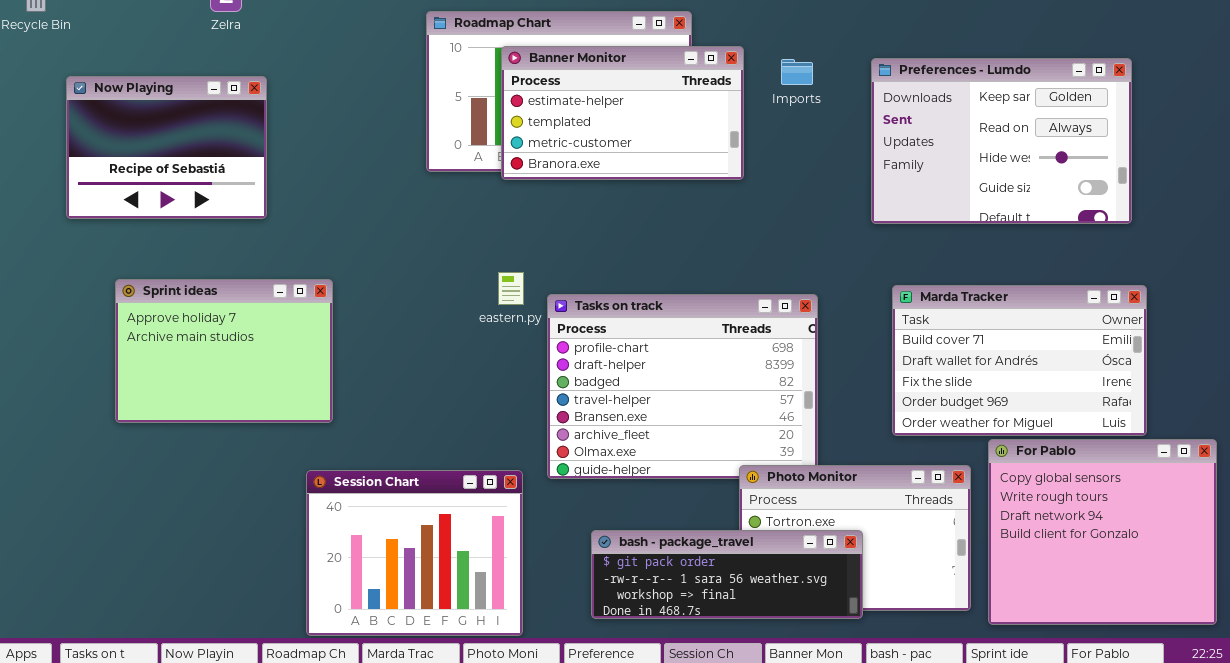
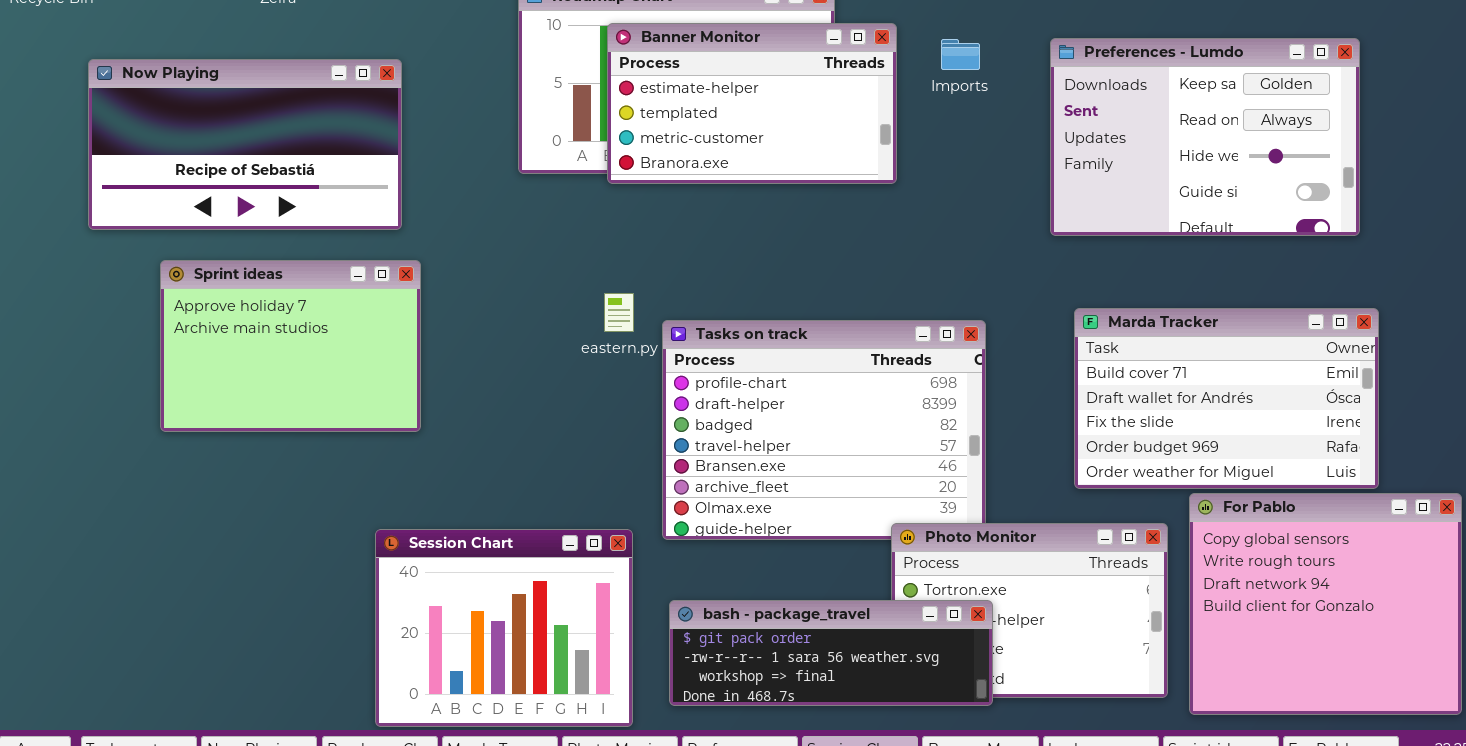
Now Playing: [66,76,267,219] -> [88,59,402,230], resized
Sprint ideas: [115,279,333,423] -> [160,260,421,432], moved
bash - package_travel: [591,530,863,619] -> [669,600,993,706], moved

